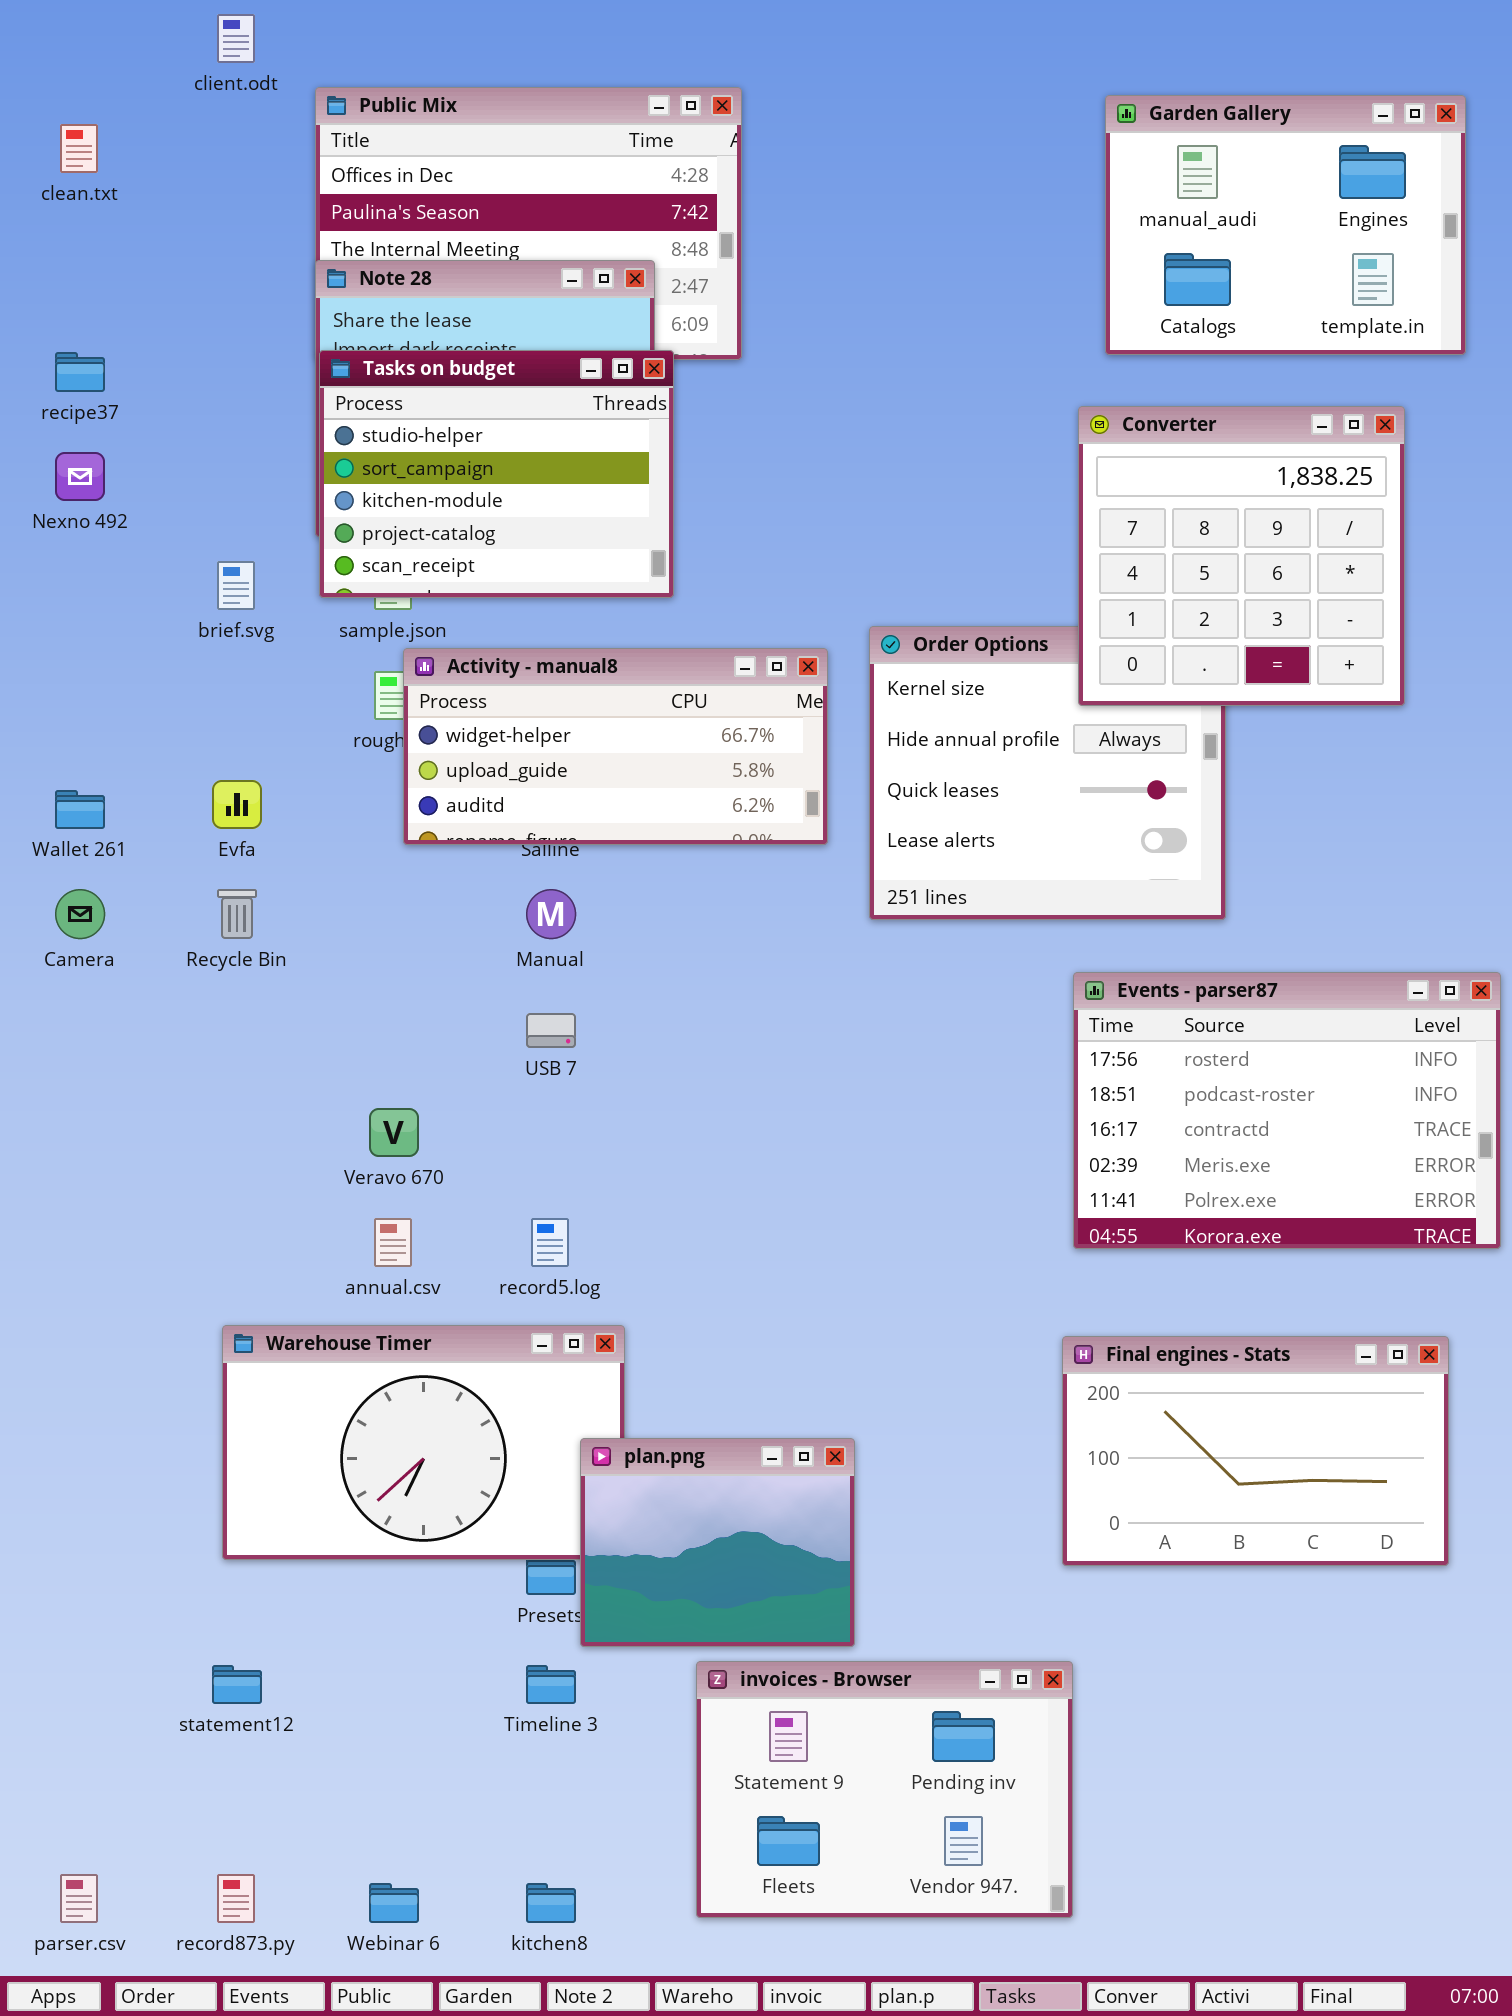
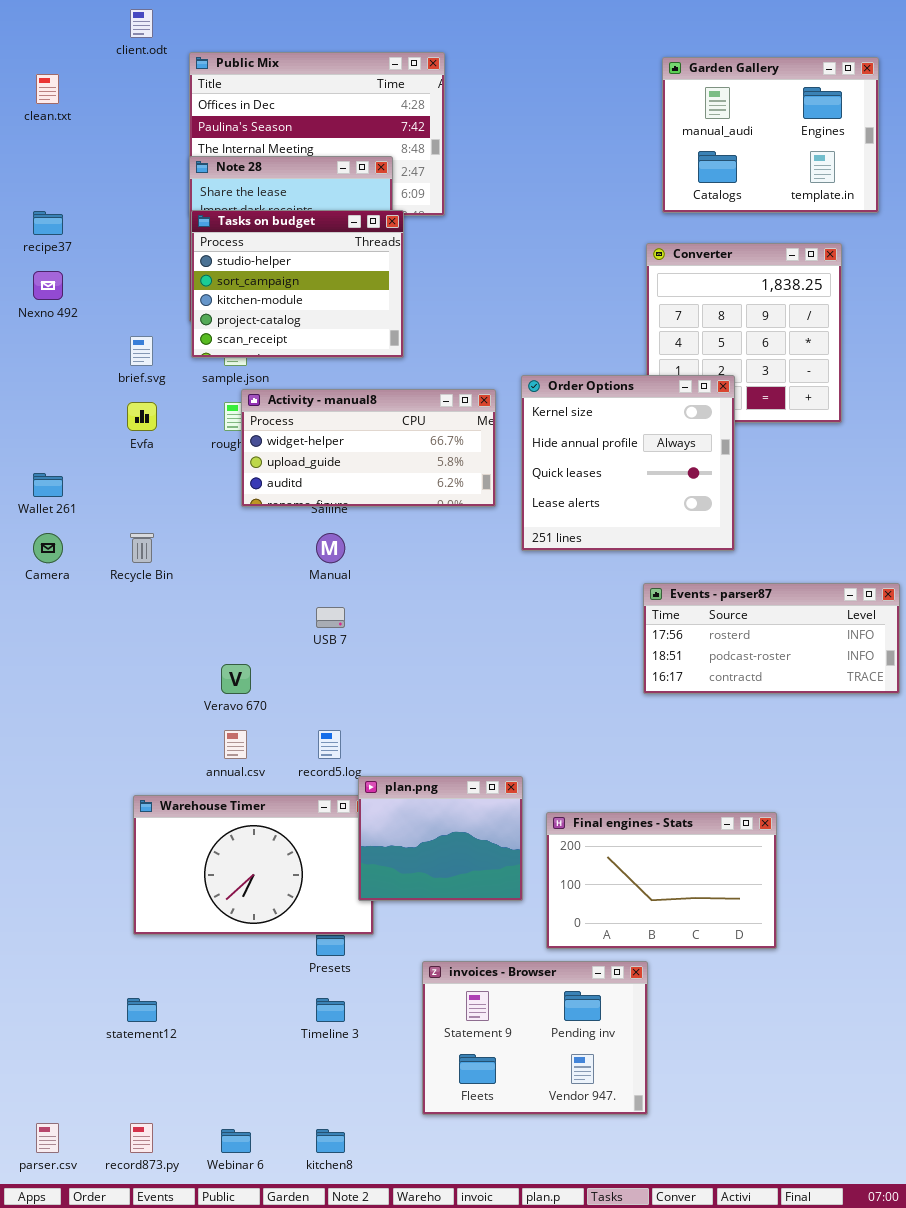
Order Options: [869,626,1226,920] -> [521,375,735,551], raised
Evfa: [212,780,262,829] -> [127,402,157,431], moved
Events - parser87: [1073,972,1501,1249] -> [643,583,900,694], resized
Final engines - Stats: [1062,1336,1449,1566] -> [546,812,777,949], moved
plan.png: [580,1438,855,1647] -> [358,776,523,901], moved
invoices - Browser: [696,1661,1073,1918] -> [422,961,648,1115], moved

